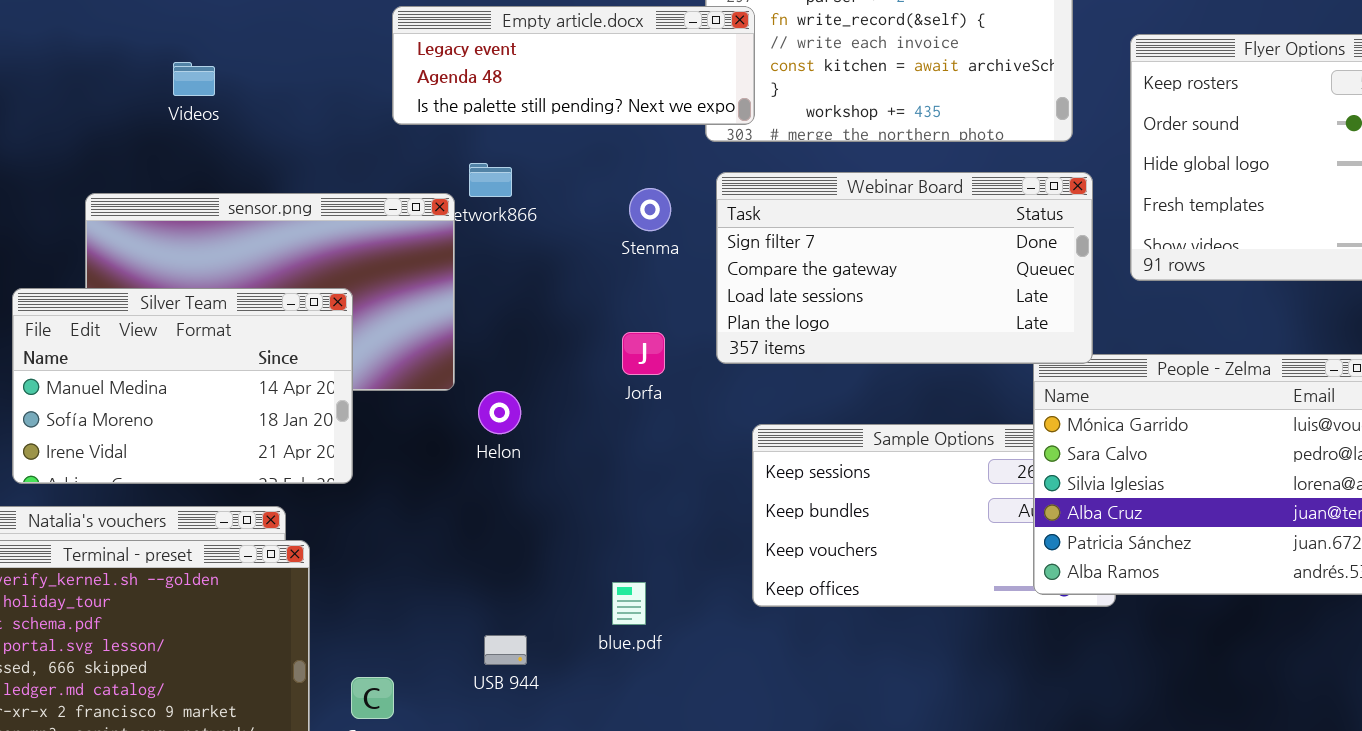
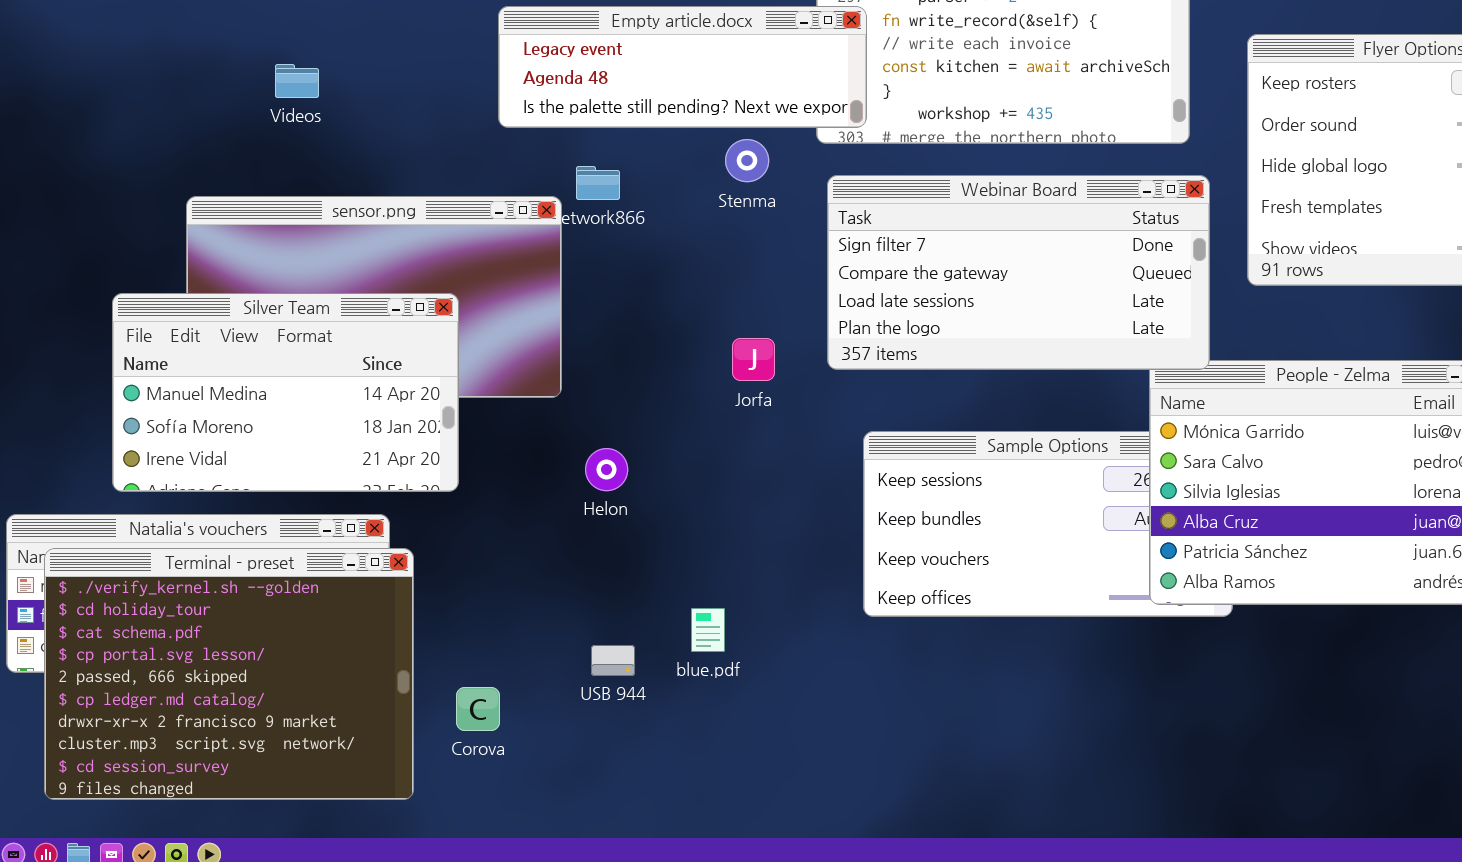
Stenma: [629,188,671,231] -> [725,139,769,182], moved
Helon: [478,391,521,434] -> [585,448,628,491], moved
blue.pdf: [612,582,646,625] -> [691,608,725,652], moved

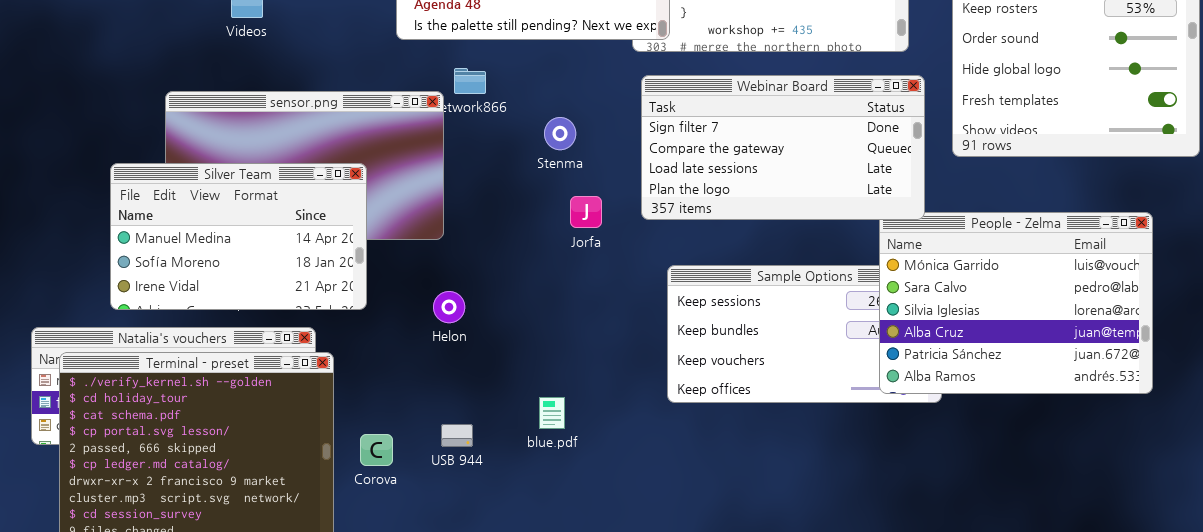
Stenma: [725,139,769,182] -> [544,117,576,150], moved
Helon: [585,448,628,491] -> [433,291,465,323], moved
USB 944: [591,645,635,676] -> [441,424,473,447], moved
Corova: [456,687,500,731] -> [360,434,393,466], moved

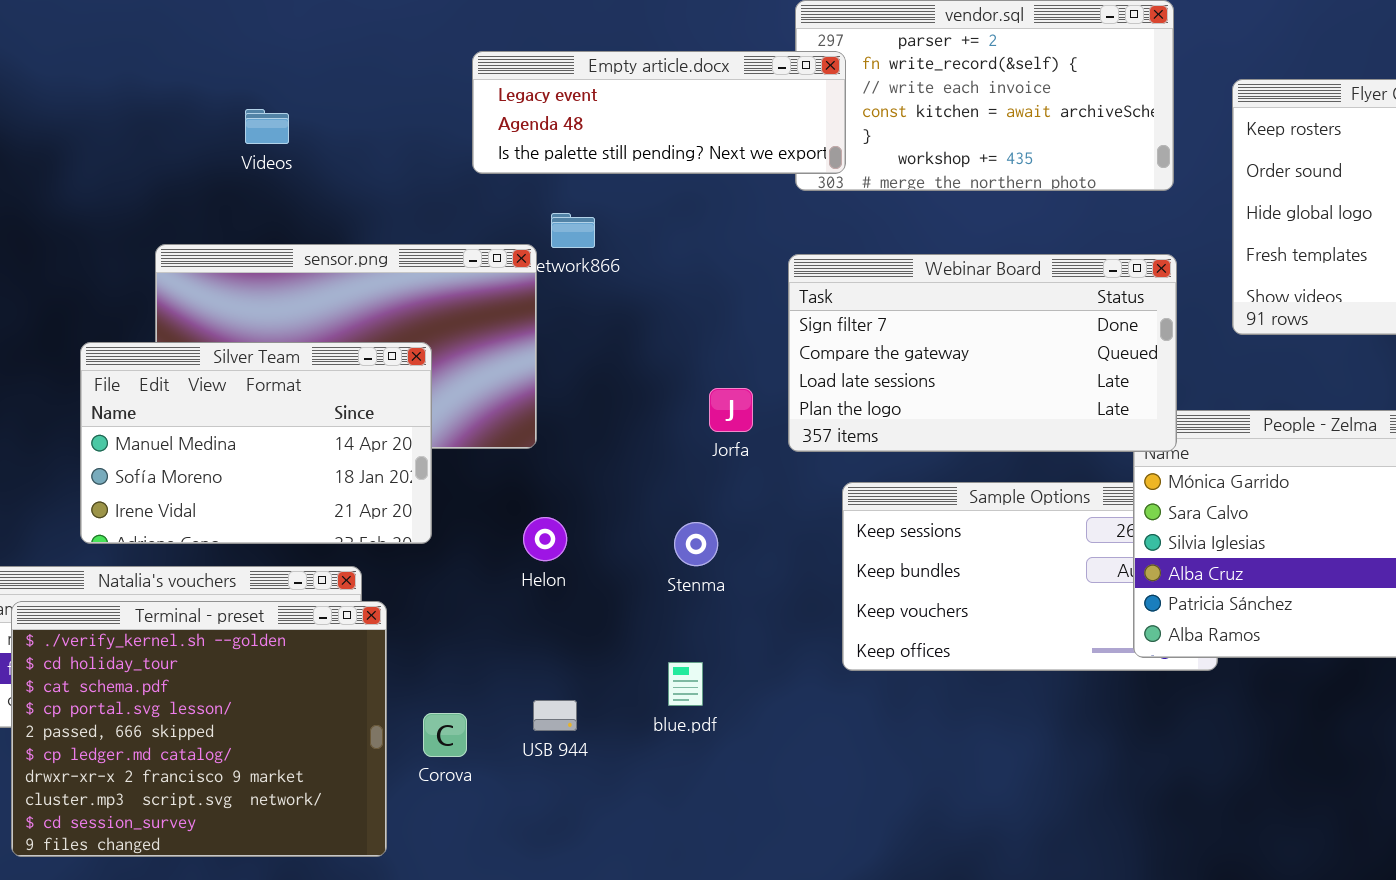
Webinar Board: [641,75,925,220] -> [788,254,1177,452], moved
Stenma: [544,117,576,150] -> [674,522,718,566], moved

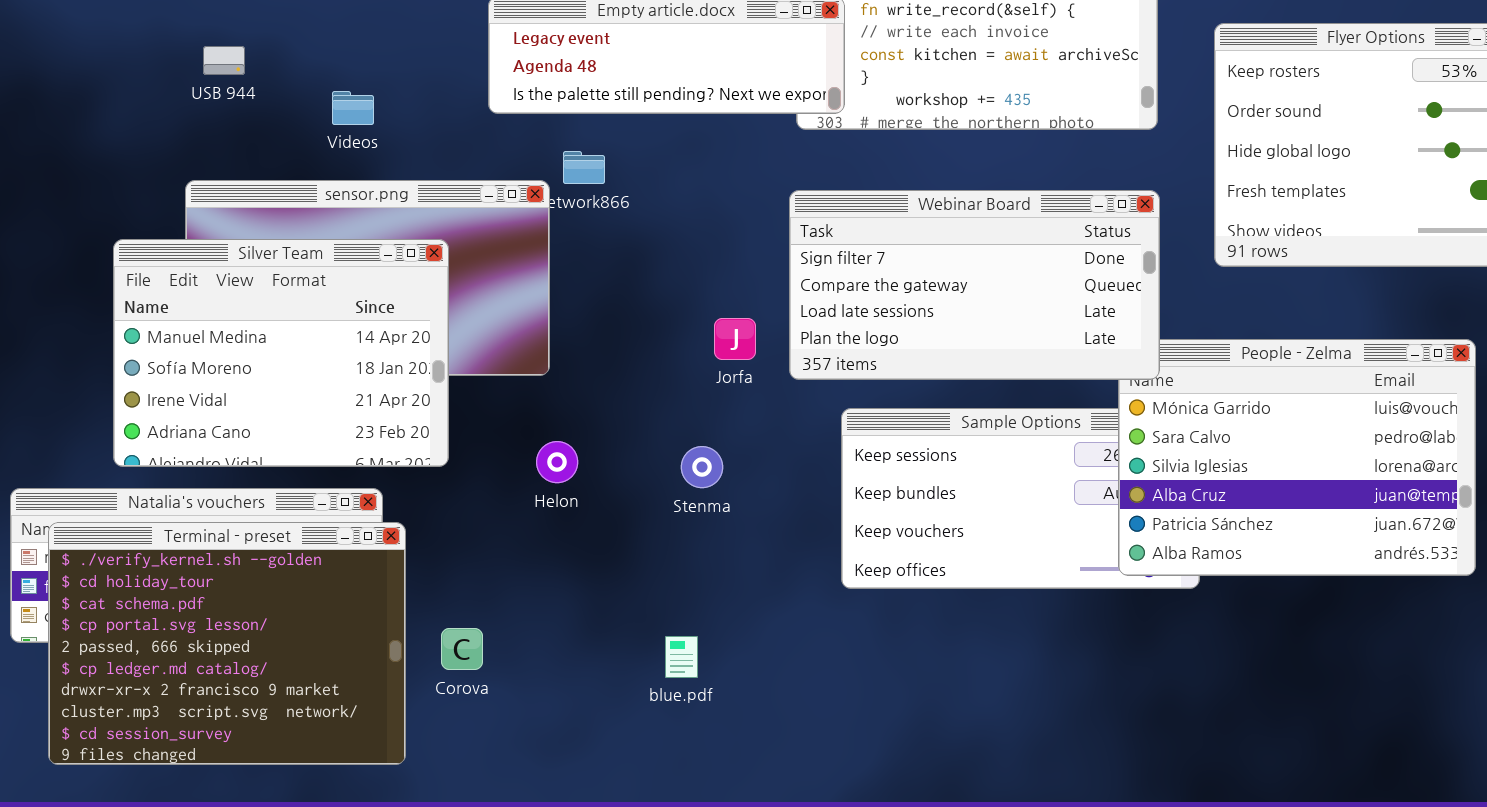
Videos: [245,109,289,144] -> [332,91,374,125], moved
Silver Team: [80,342,432,544] -> [113,239,449,467], resized
blue.pdf: [668,662,703,706] -> [665,636,698,678], moved
USB 944: [533,700,577,731] -> [203,46,245,75], moved

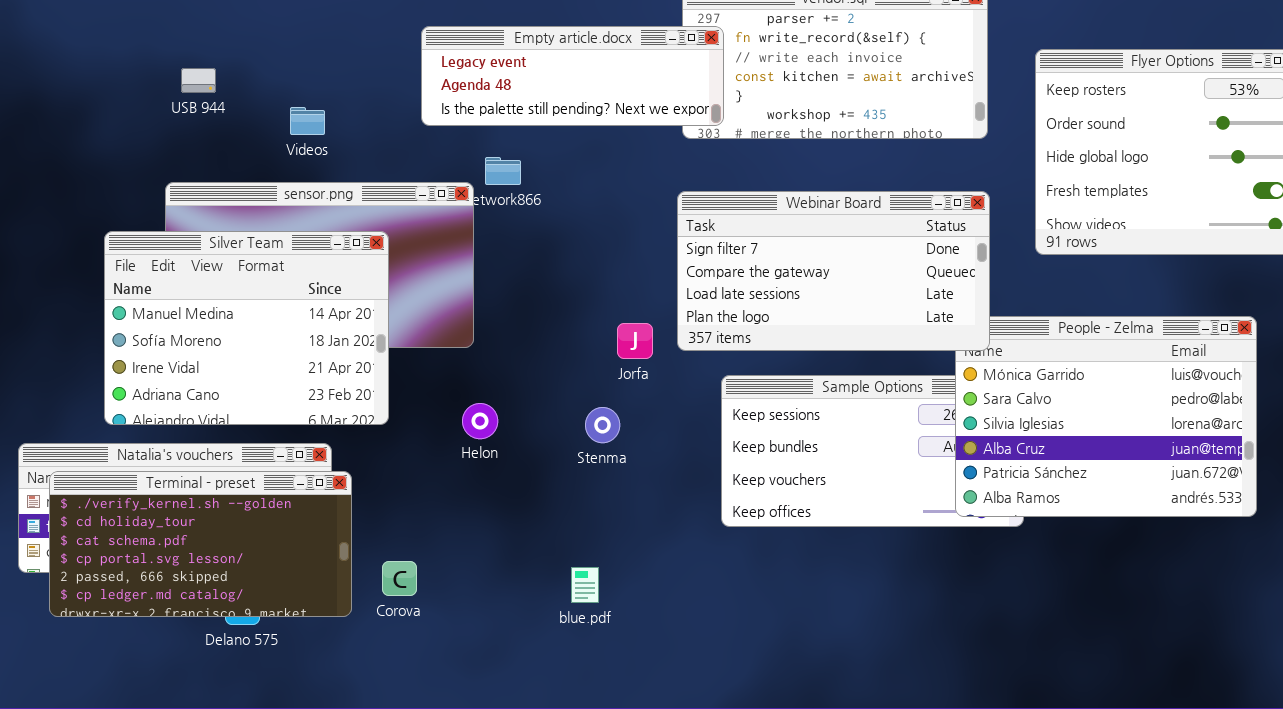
Jorfa: [714,318,756,360] -> [617,323,653,359], moved
Terminal - preset: [48,522,406,765] -> [49,471,352,617], resized

